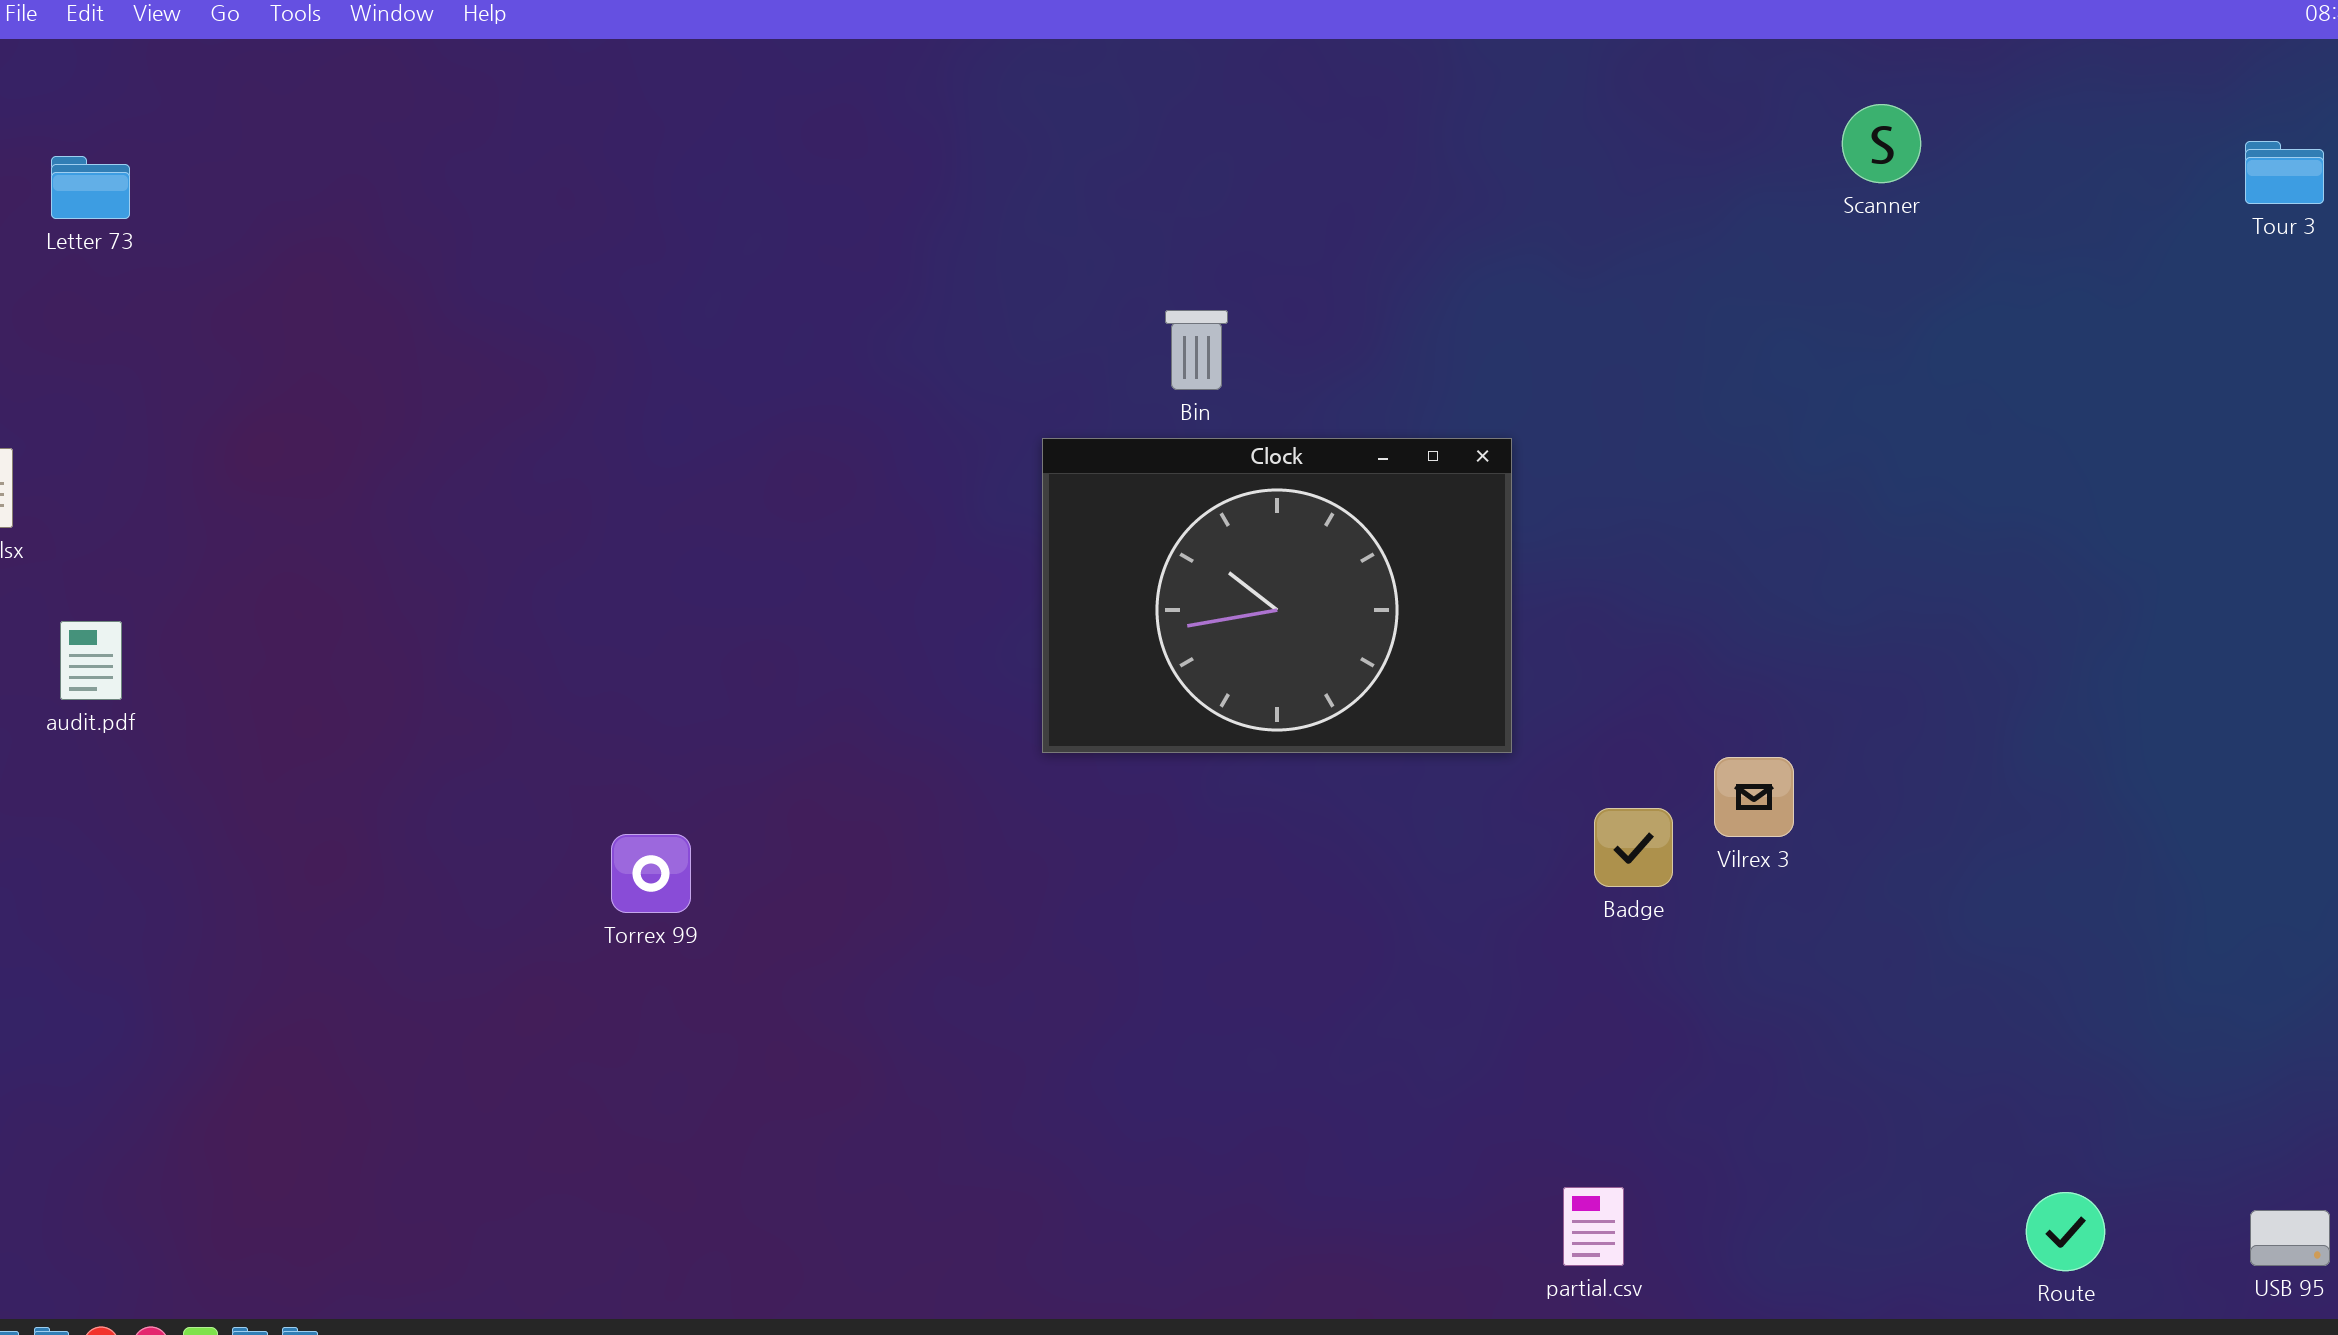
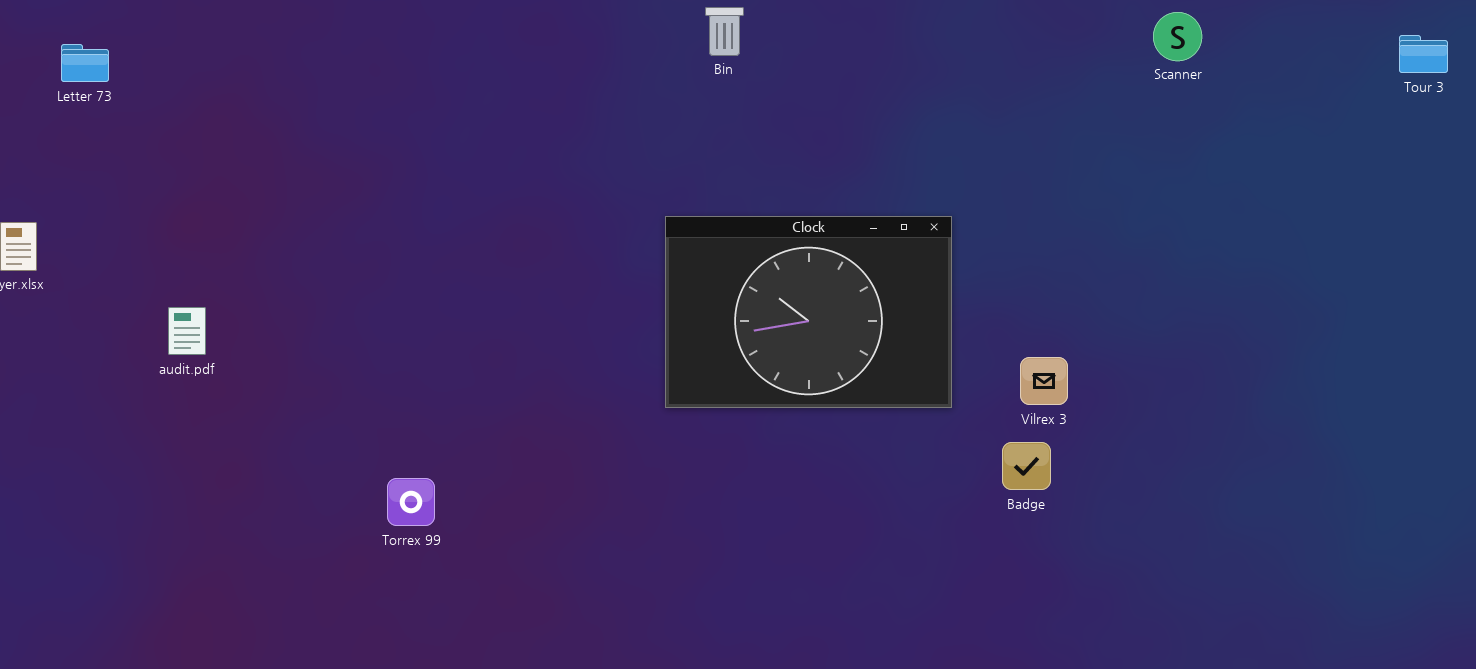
Bin: [1165,310,1228,390] -> [705,7,744,56], moved
audit.pdf: [60,621,122,700] -> [168,307,206,355], moved
Vilrex 3: [1714,757,1794,837] -> [1020,357,1068,405], moved
Torrex 99: [611,834,691,913] -> [387,478,435,526], moved

